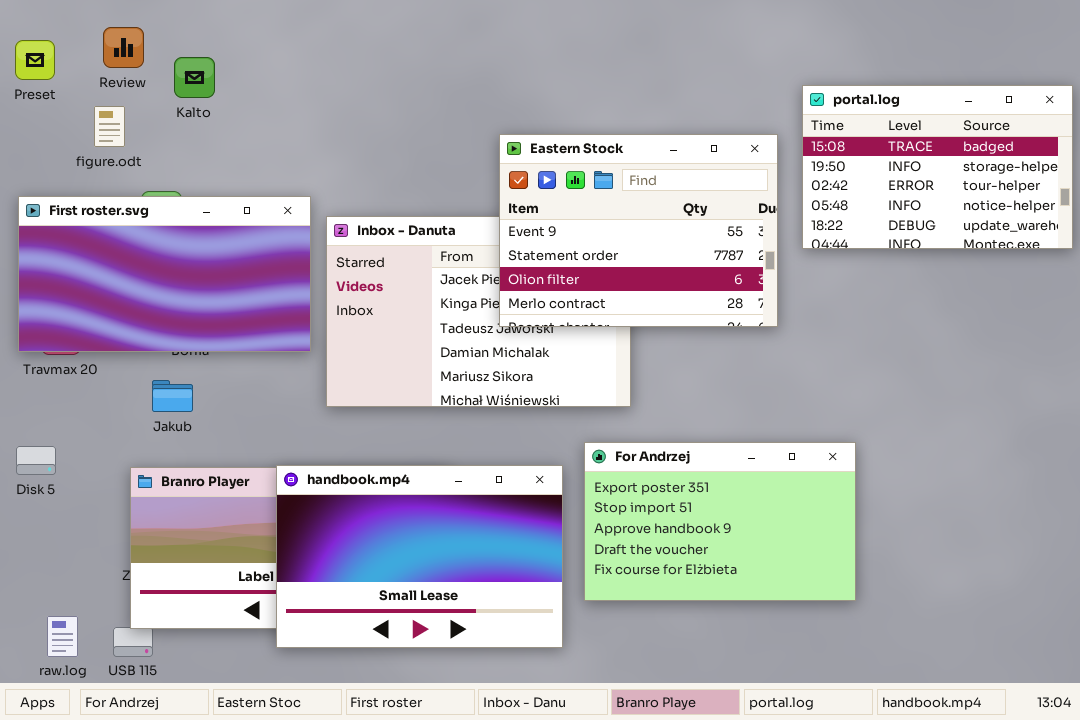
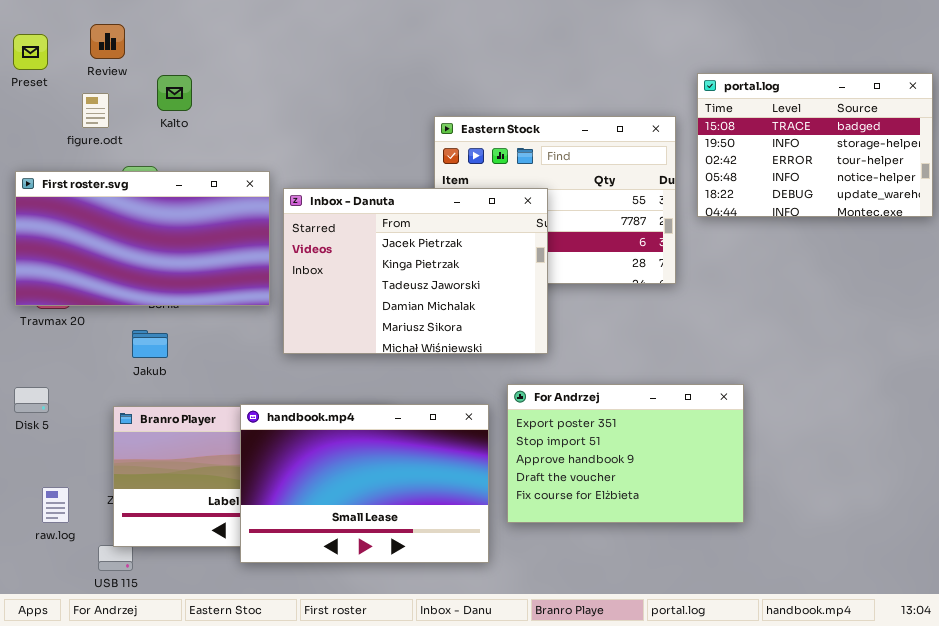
Kalto: [174,57,215,98] -> [157,75,192,111], moved
Inbox - Danuta: [326,216,631,407] -> [283,188,548,354], raised
raw.log: [47,616,78,657] -> [42,487,69,523], moved

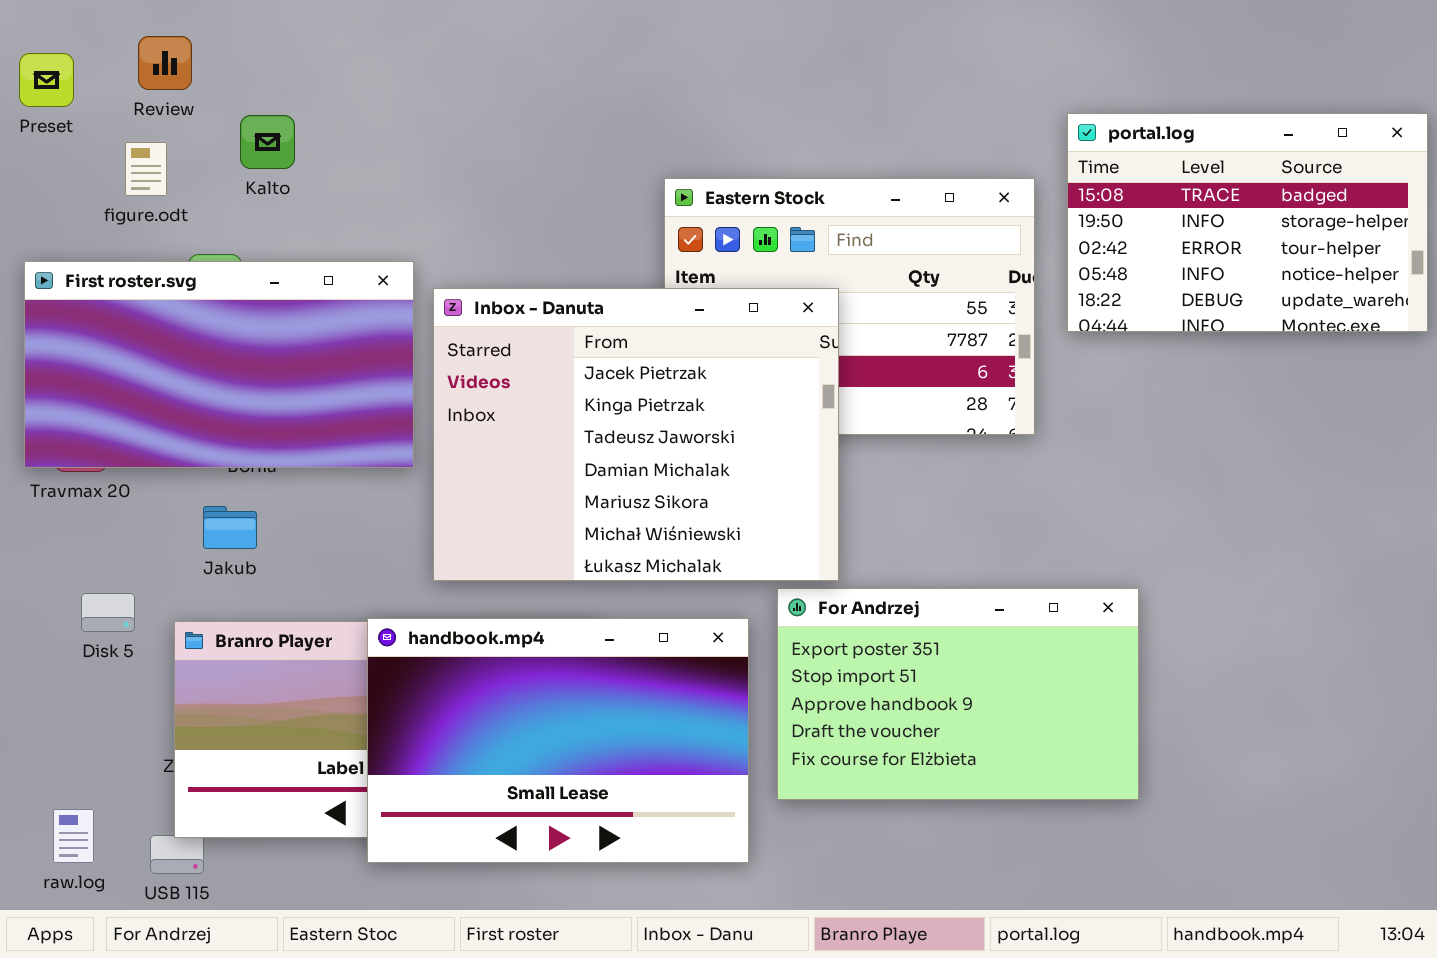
Inbox - Danuta: [283,188,548,354] -> [433,288,839,581], resized
Disk 5: [14,387,49,413] -> [81,593,135,632], moved
raw.log: [42,487,69,523] -> [53,809,94,863], moved

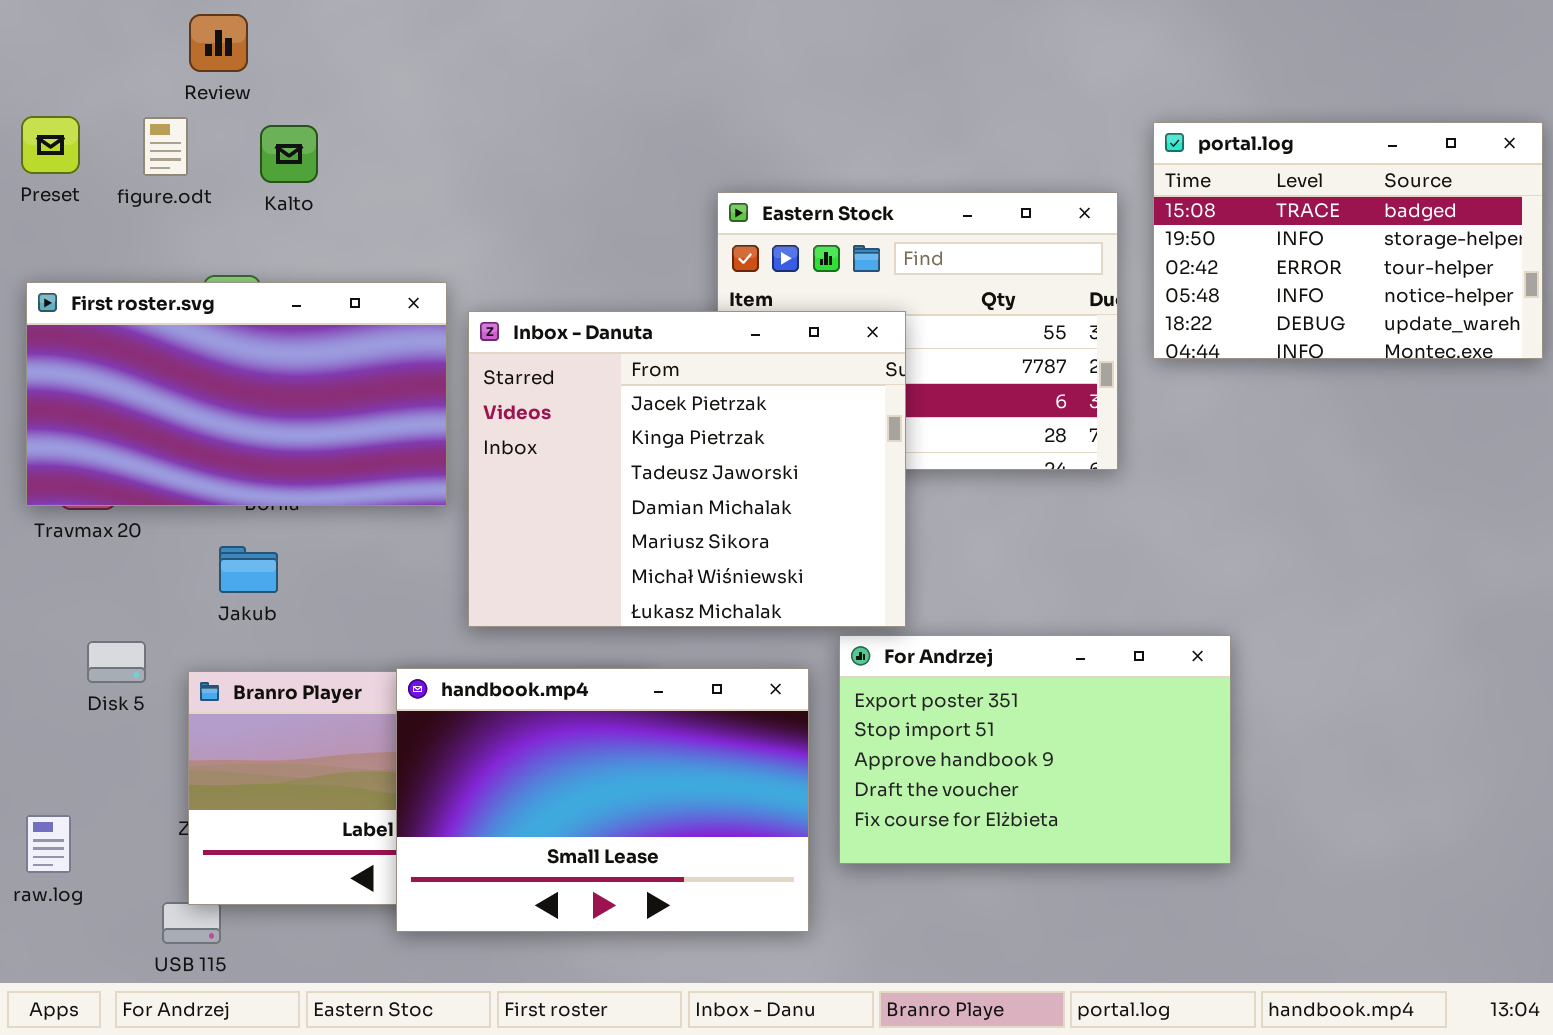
Review: [138,36,192,90] -> [189,14,248,72], moved
Preset: [19,53,74,107] -> [21,116,80,174], moved
figure.odt: [125,142,167,196] -> [143,117,188,176], moved
raw.log: [53,809,94,863] -> [26,815,71,873], moved

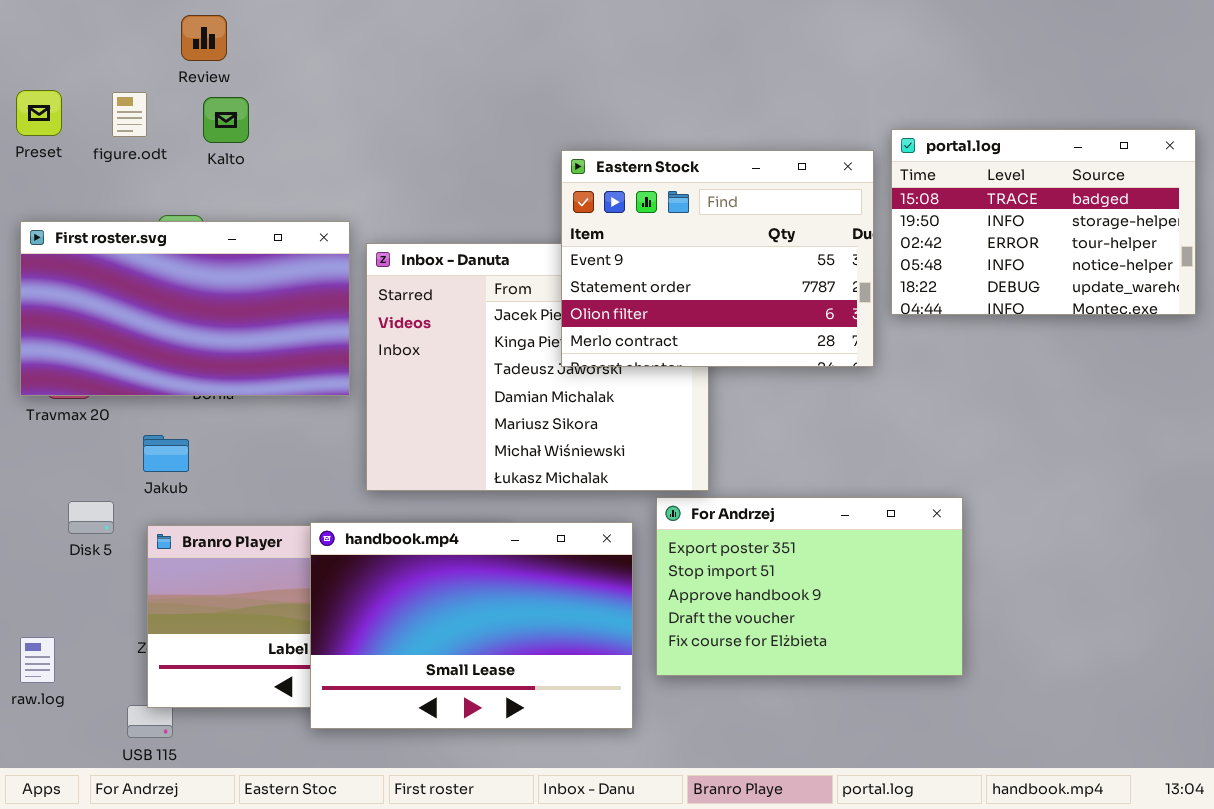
Review: [189,14,248,72] -> [181,15,227,61], moved
portal.log: [1153,122,1543,359] -> [891,129,1196,315], moved
Eastern Stock: [717,192,1118,470] -> [561,150,874,367], raised
Jakub: [219,546,278,593] -> [143,435,189,472], moved

